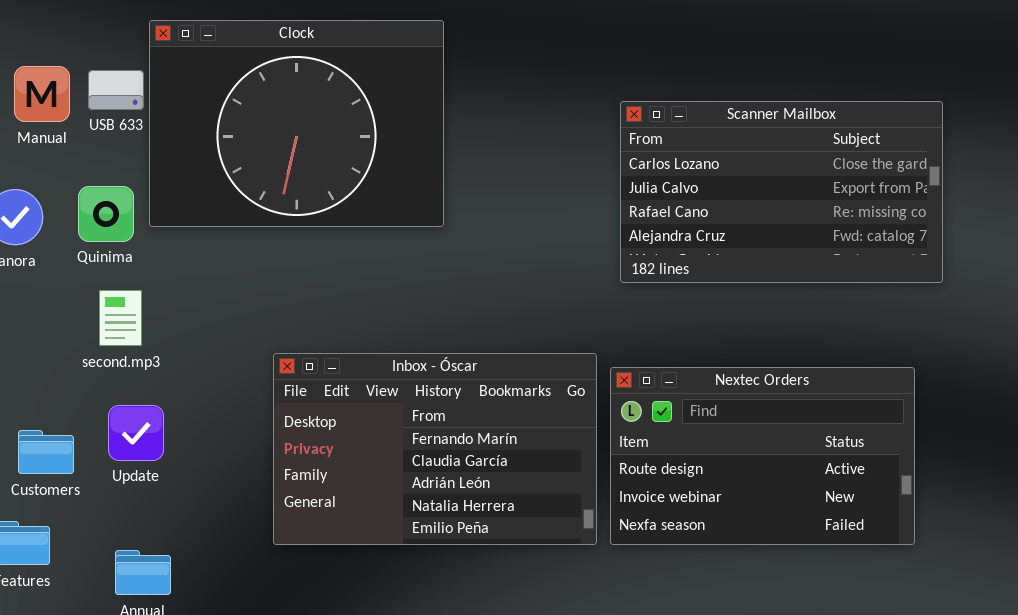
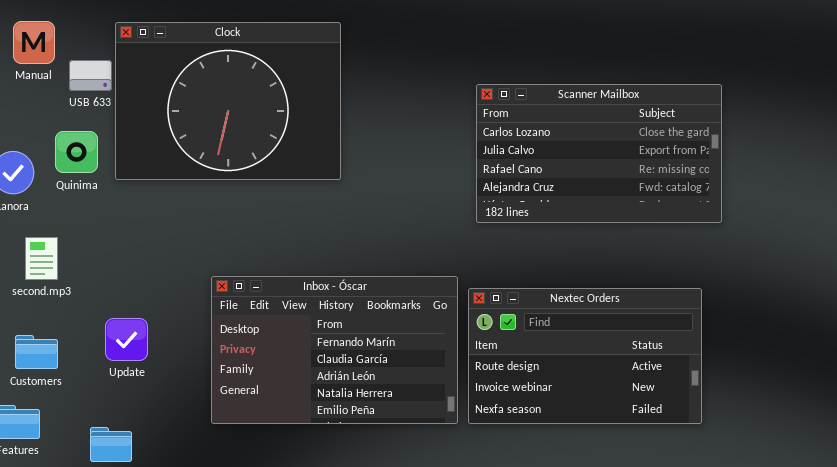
Manual: [14,66,70,122] -> [13,21,55,64], moved
Quinima: [78,186,134,242] -> [55,131,98,173], moved
second.mp3: [99,290,142,346] -> [25,237,58,280], moved
Update: [108,405,164,461] -> [105,318,148,361], moved

